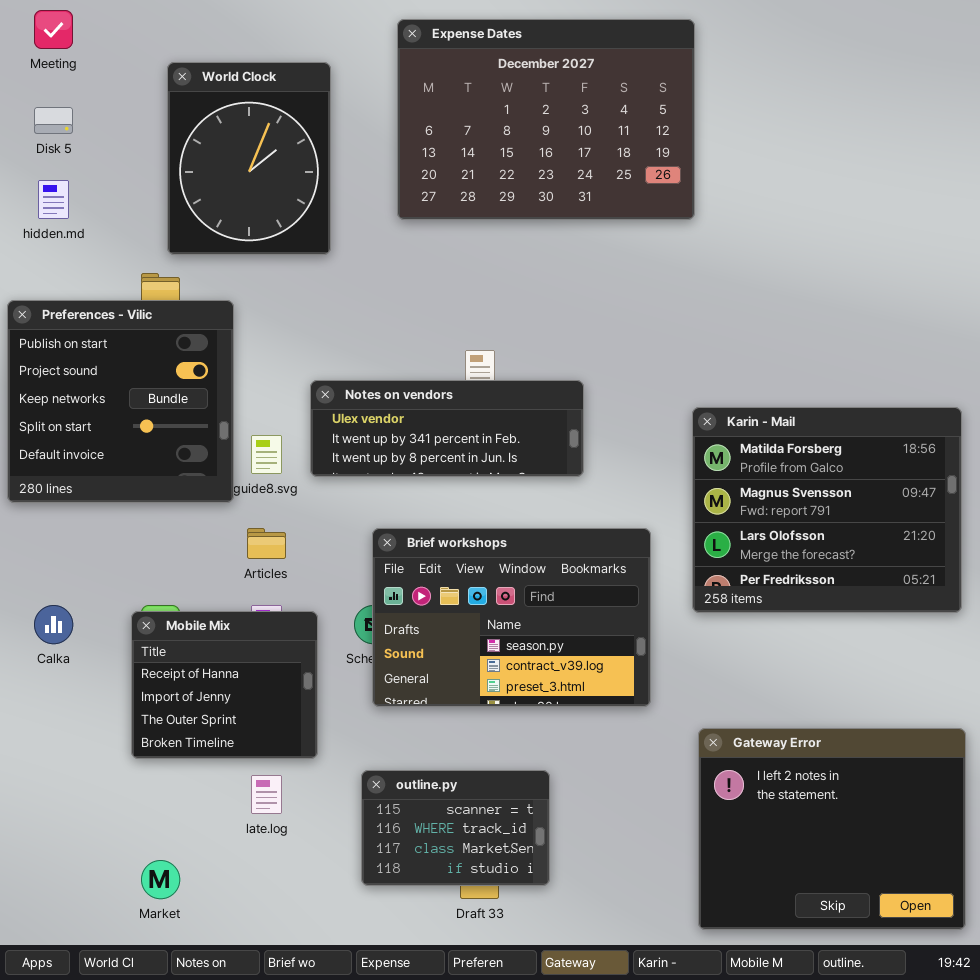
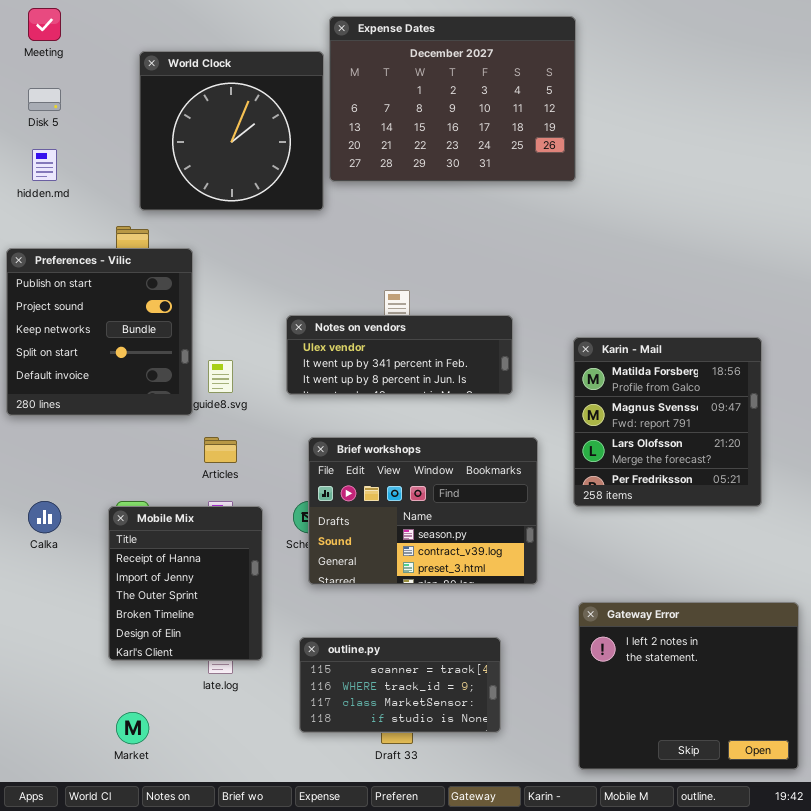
World Clock: [167,62,331,255] -> [139,51,324,211], resized
Notes on vendors: [310,380,584,477] -> [286,315,513,395], moved
Karin - Mail: [692,407,962,613] -> [573,337,762,507], resized
Mobile Mix: [131,611,318,759] -> [108,506,263,661], resized
outline.py: [361,770,550,886] -> [299,637,501,733], resized

